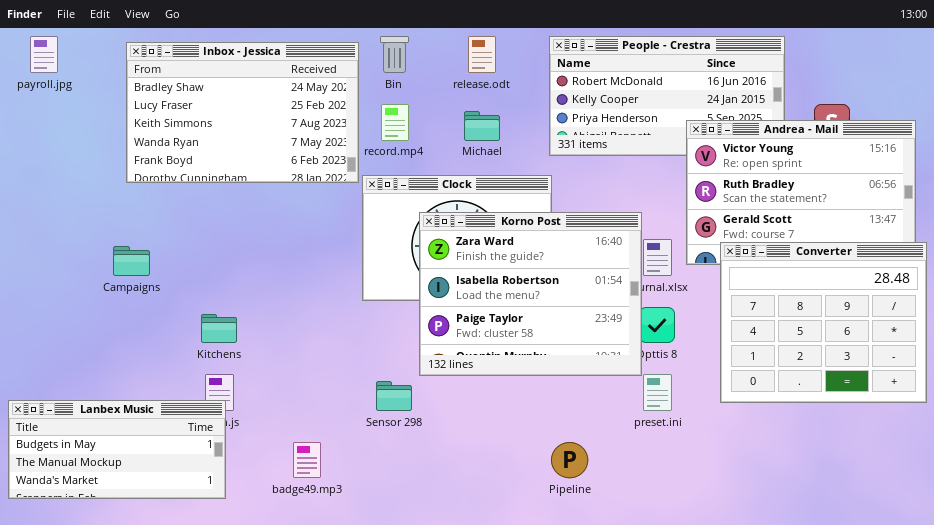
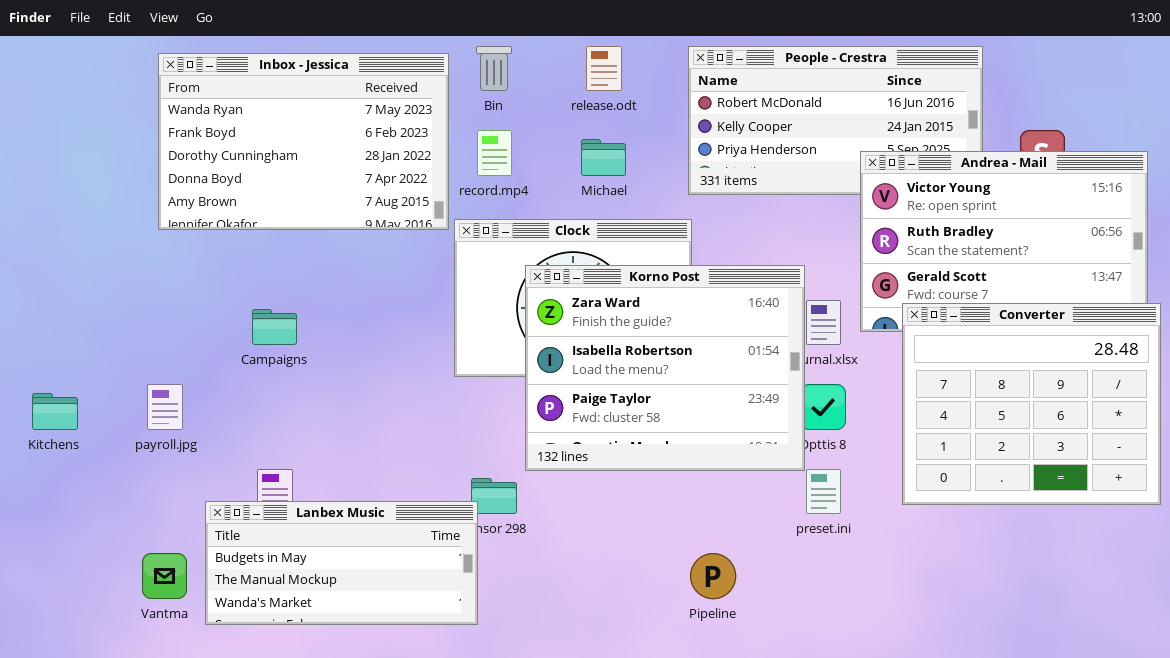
payroll.jpg: [30,36,58,73] -> [147,384,183,430], moved
Inbox - Jessica: [126,42,359,183] -> [158,53,449,230], scrolled down 3 rows
Campaigns: [113,246,150,276] -> [252,309,297,345], moved
Kitchens: [201,314,237,343] -> [32,393,78,430], moved
Lanbex Music: [8,400,226,499] -> [205,501,478,625], moved

